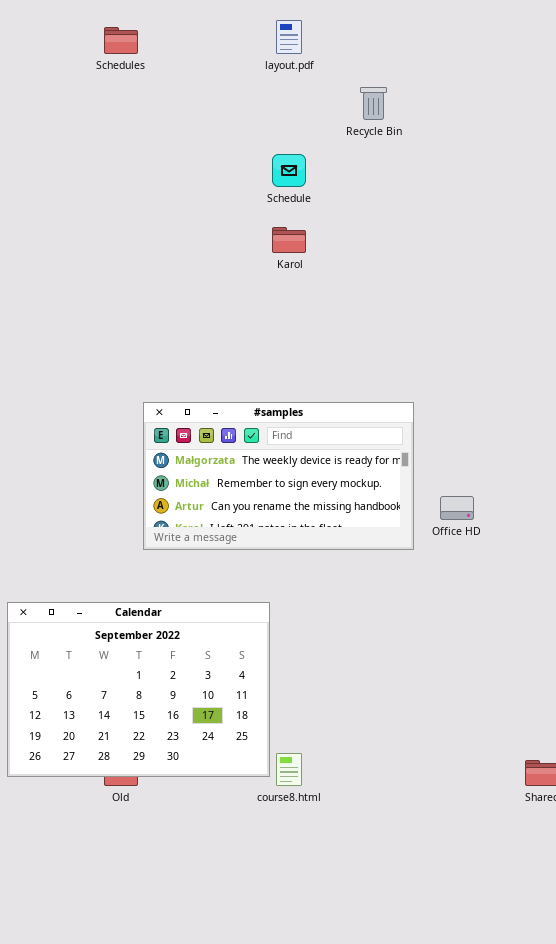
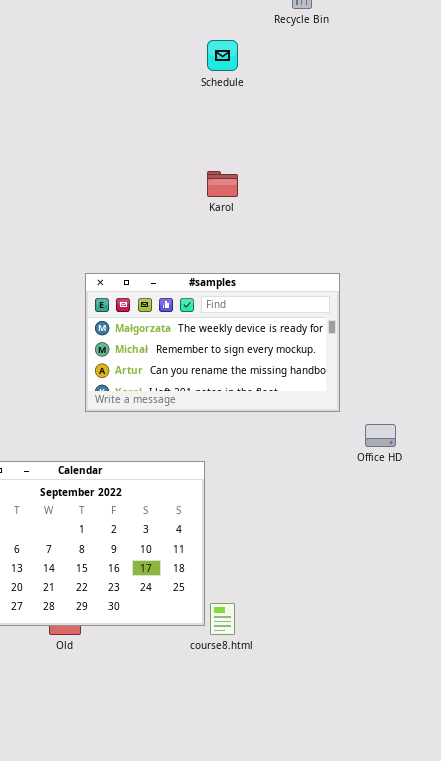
Karol: [272,227,306,253] -> [207,171,238,197], moved
Office HD: [440,496,474,520] -> [365,424,396,447], moved

